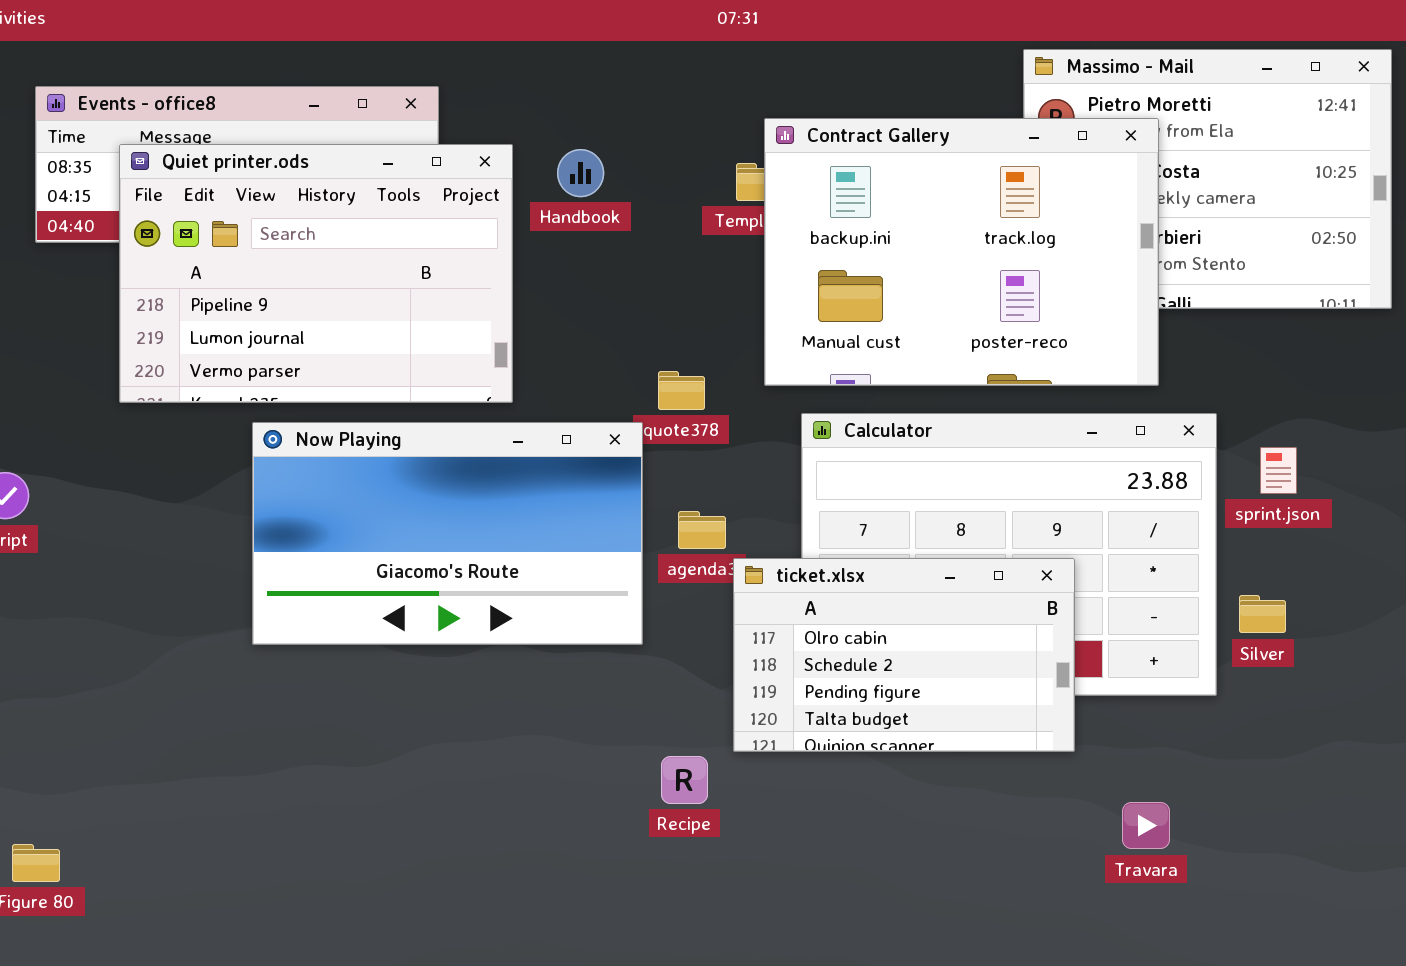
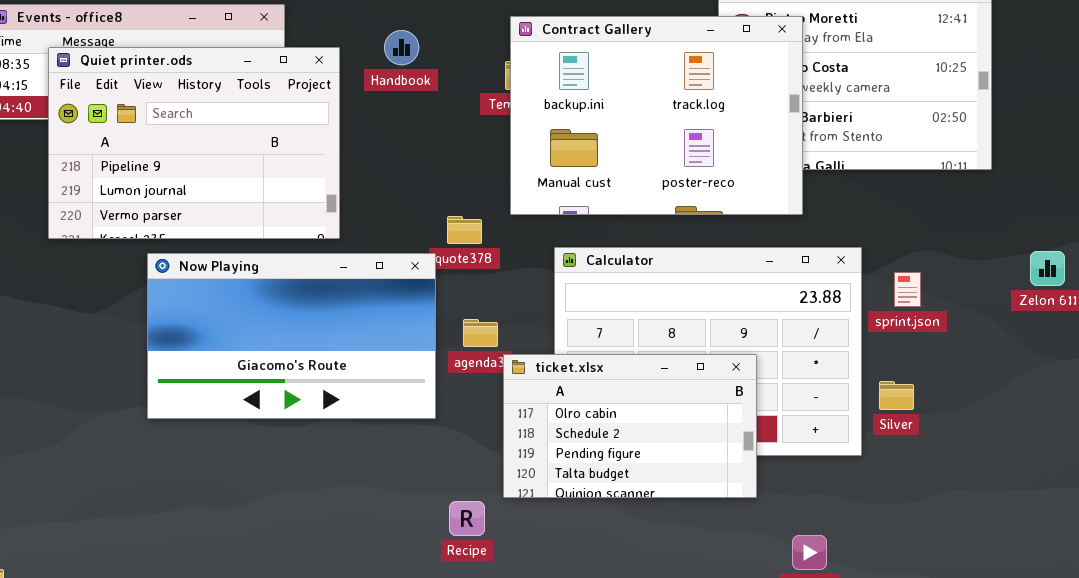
Contract Gallery: [764,118,1159,386] -> [510,16,803,215], moved
Handbook: [557,149,604,197] -> [384,30,419,65], moved

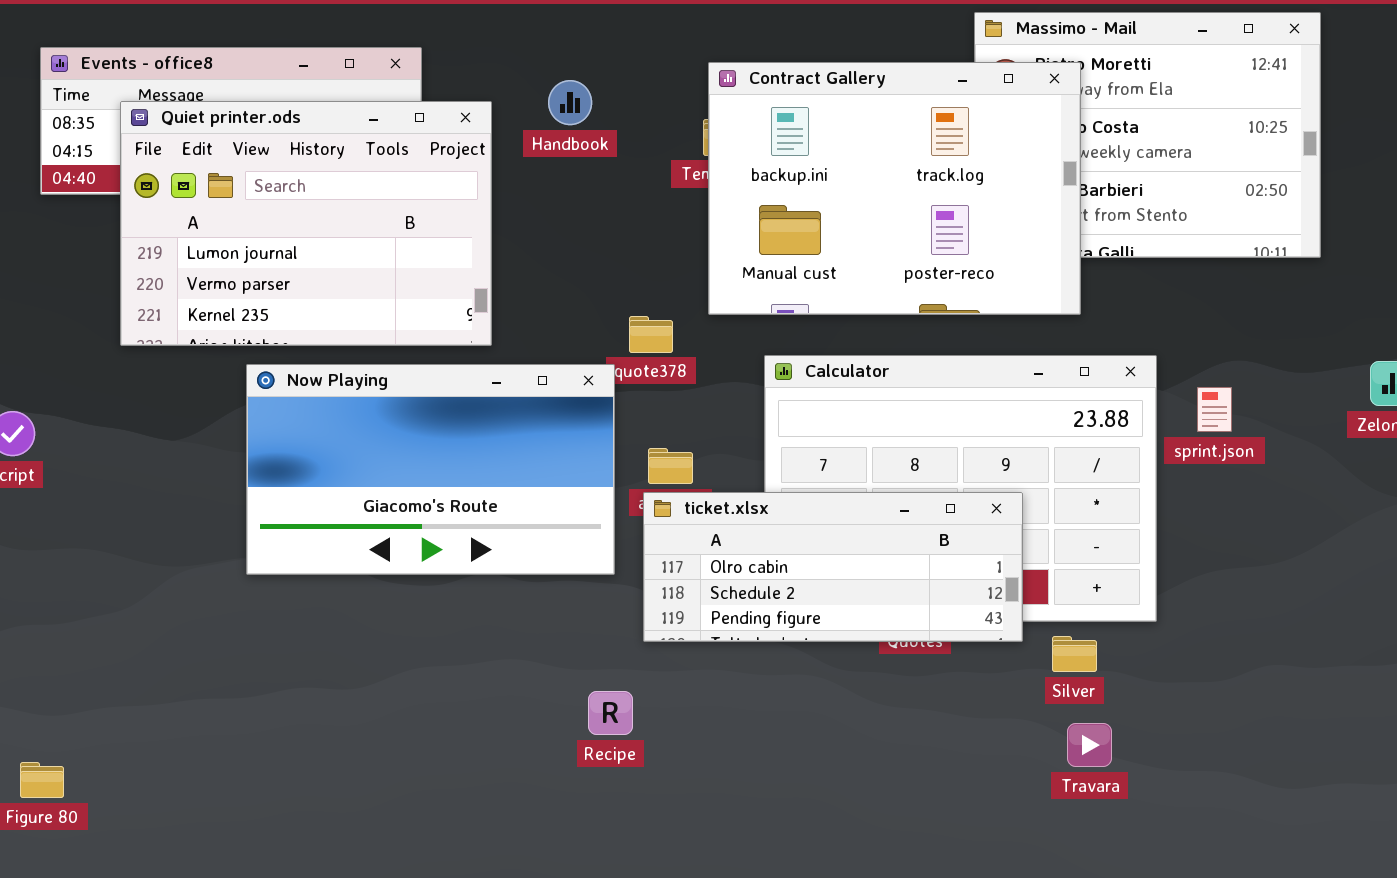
Quiet printer.ods: [48,47,340,239] -> [120,101,492,346], scrolled down 1 row
ticket.xlsx: [503,354,757,498] -> [643,492,1023,642], resized
Silver: [879,381,914,410] -> [1052,636,1097,672], moved
Recipe: [449,501,485,536] -> [588,691,633,735], moved

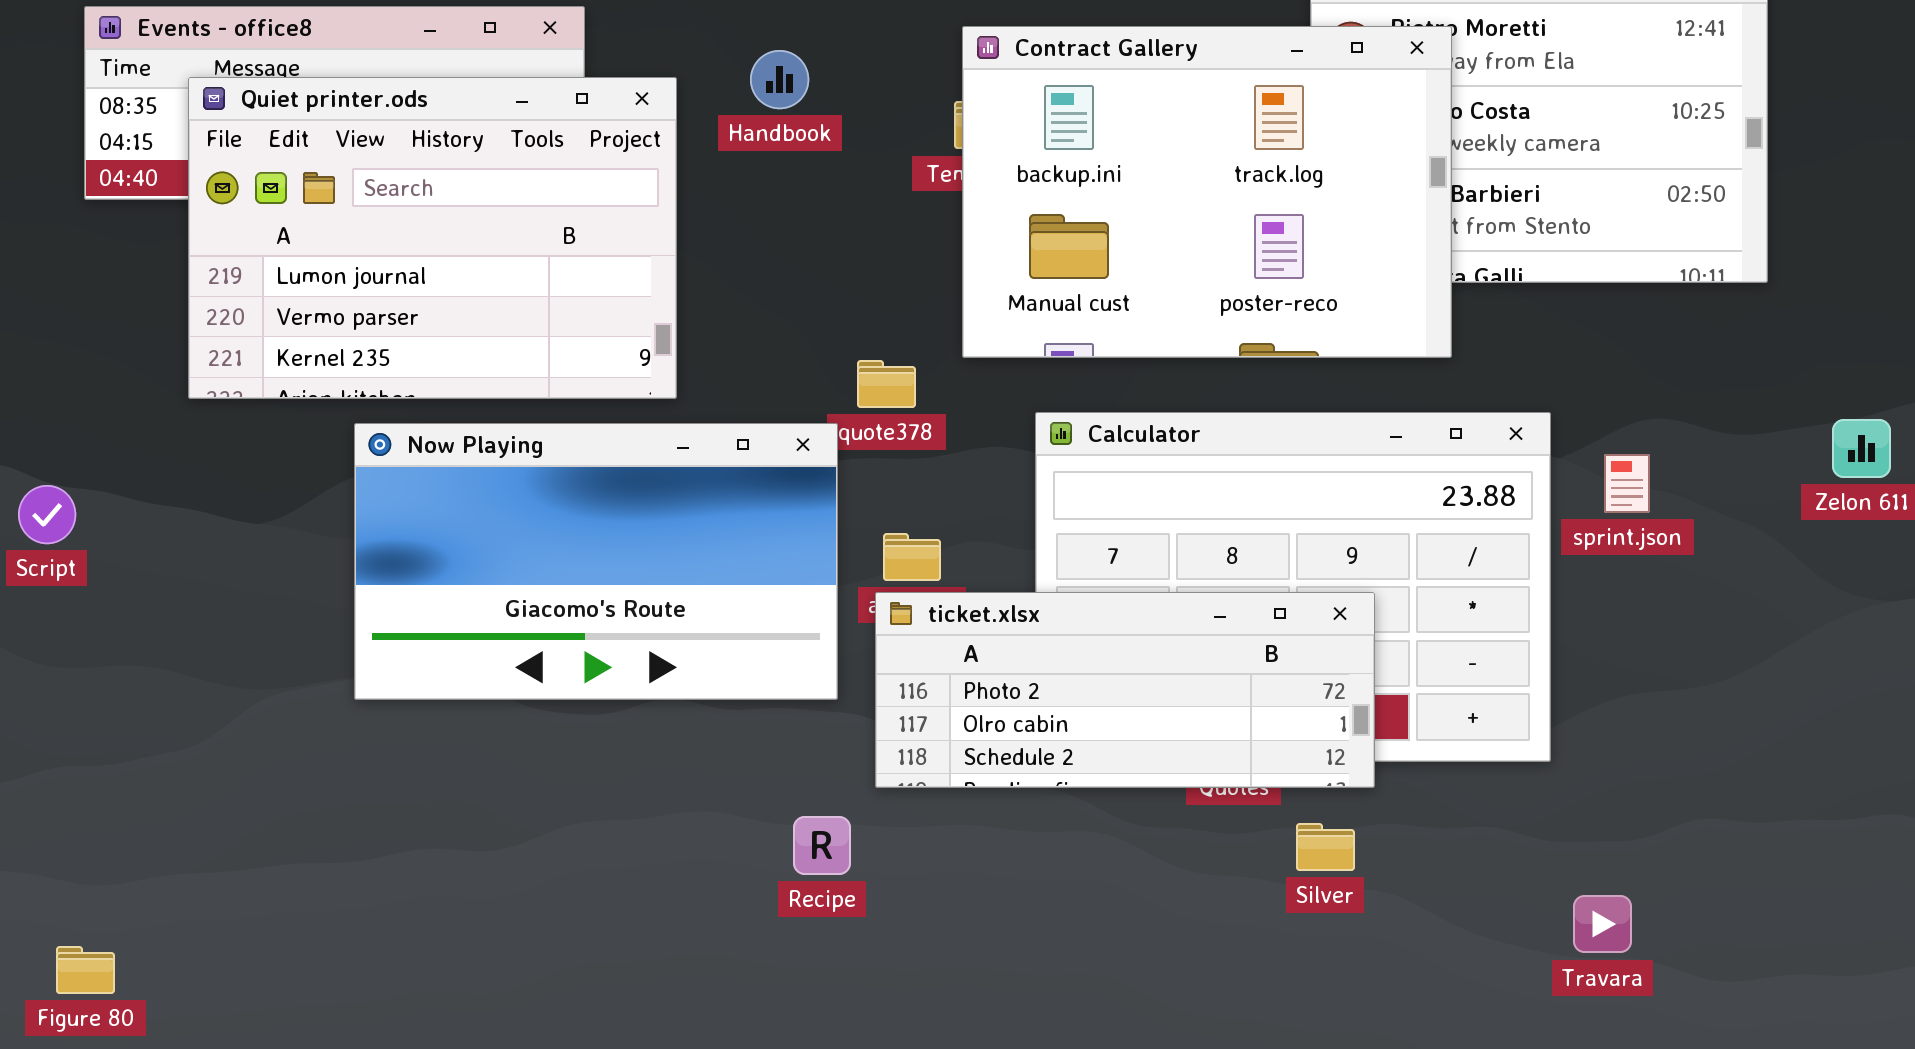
ticket.xlsx: [643,492,1023,642] -> [875,592,1375,788], scrolled up 1 row
Silver: [1052,636,1097,672] -> [1296,823,1355,871], moved
Recipe: [588,691,633,735] -> [793,816,851,875], moved
Travara: [1067,723,1112,767] -> [1573,895,1632,953], moved

